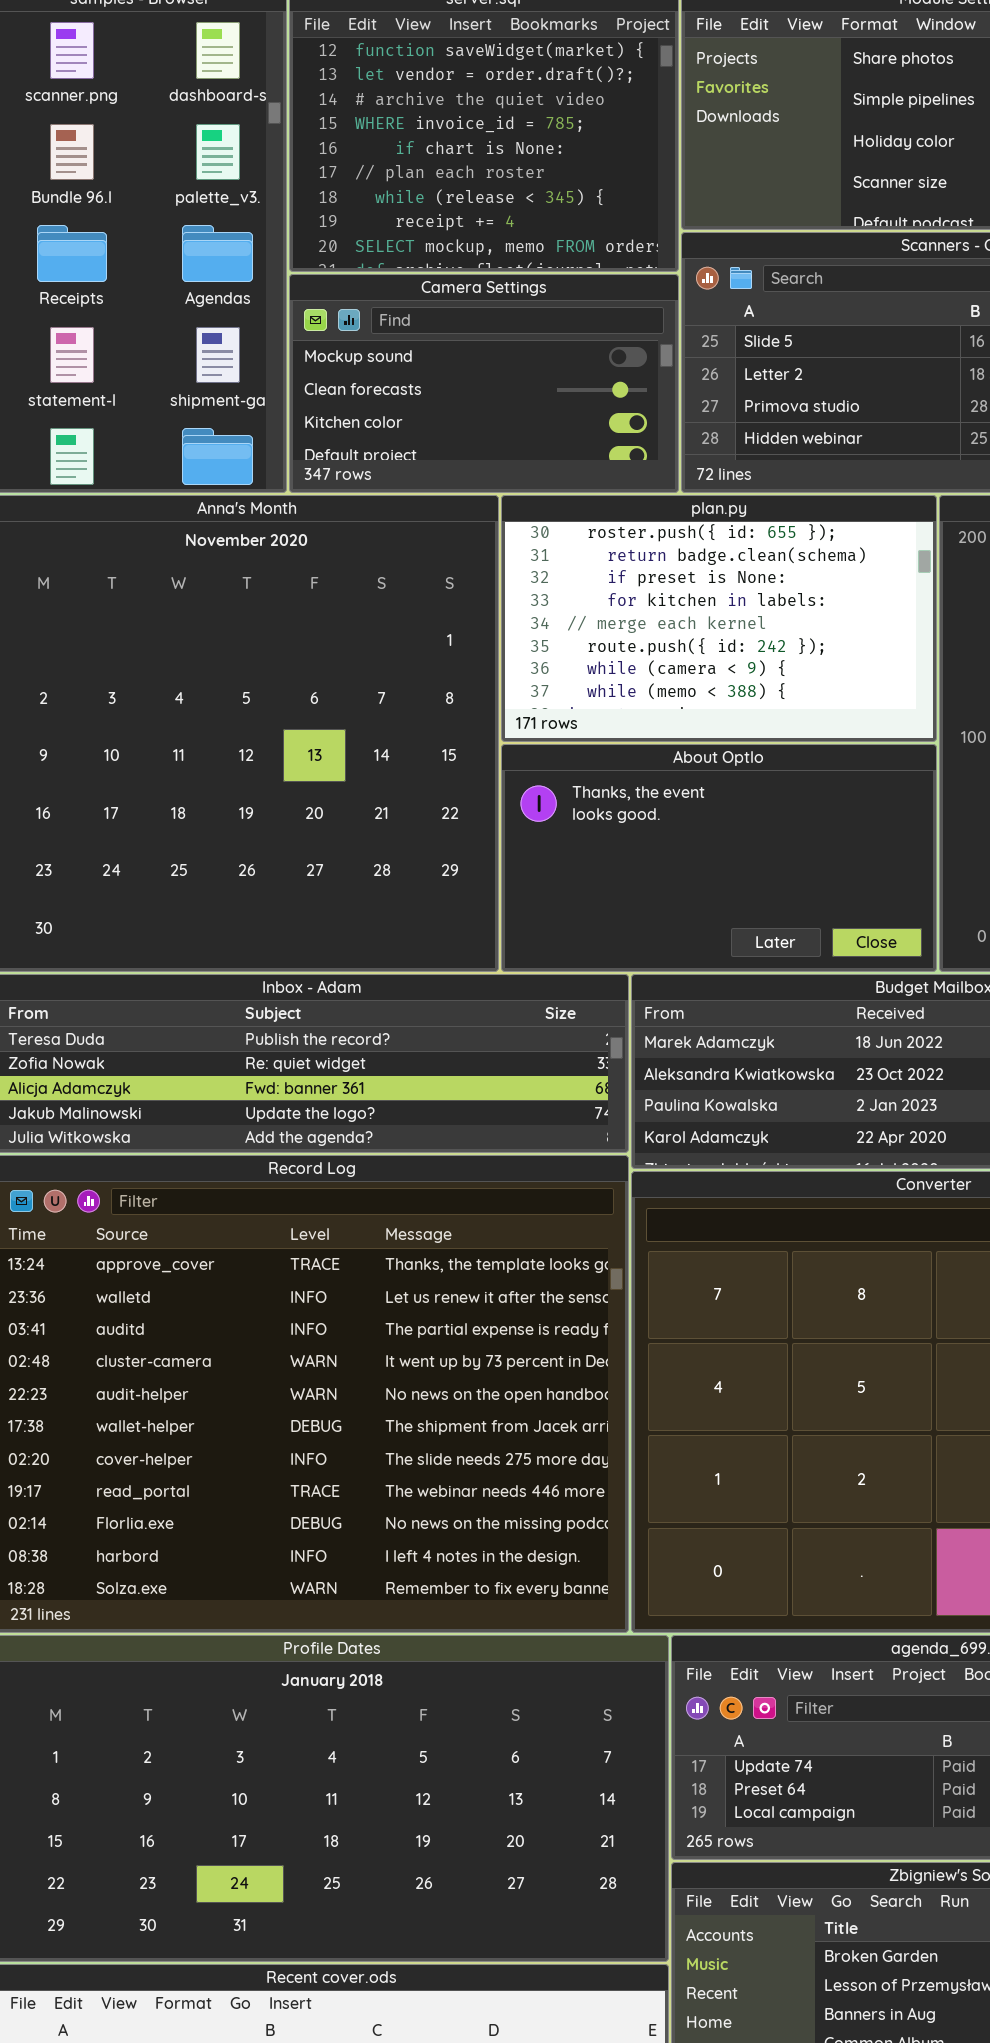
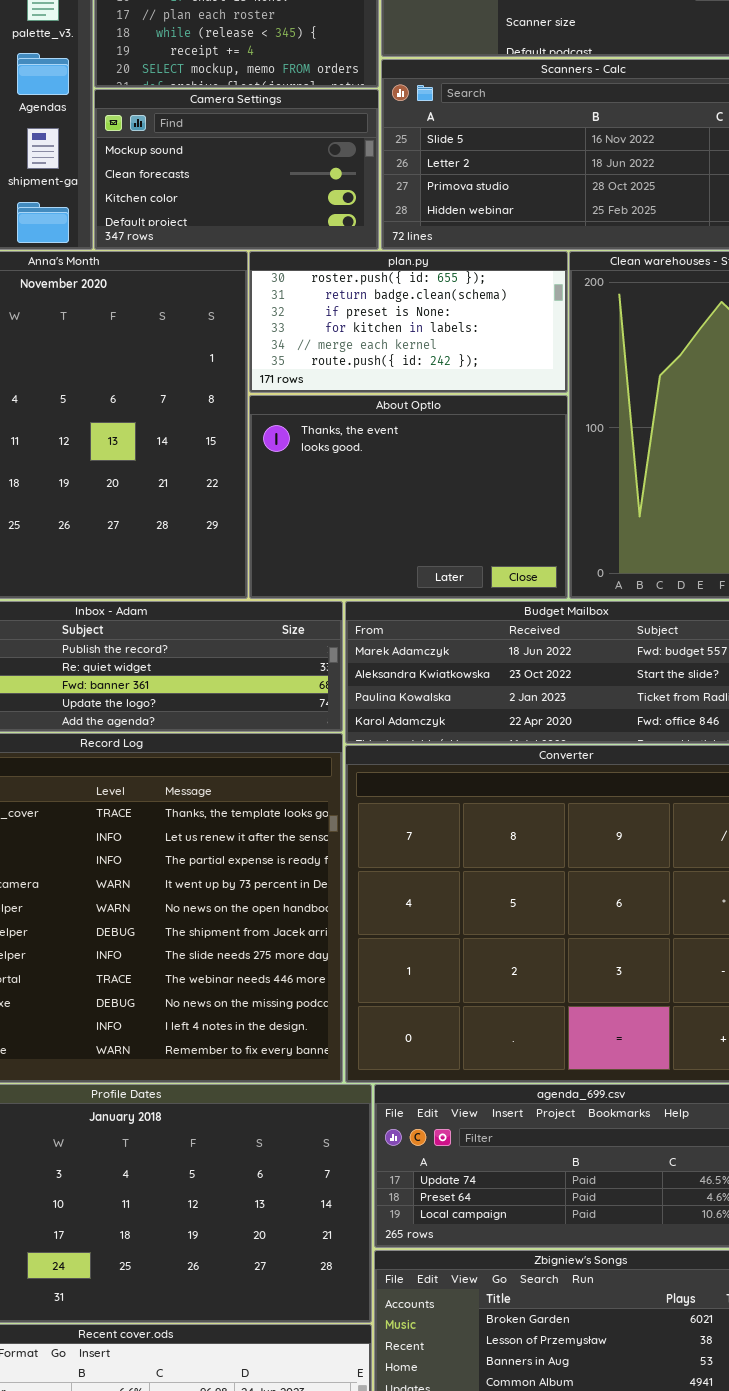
plan.py: [501,495,937,742] -> [249,251,568,393], resized
About Optlo: [501,744,937,972] -> [249,395,568,599], resized

